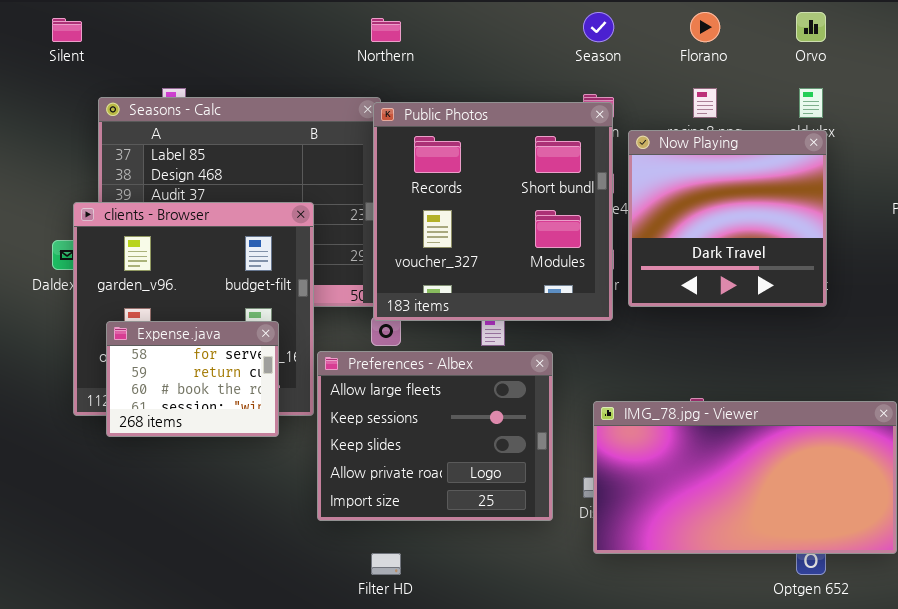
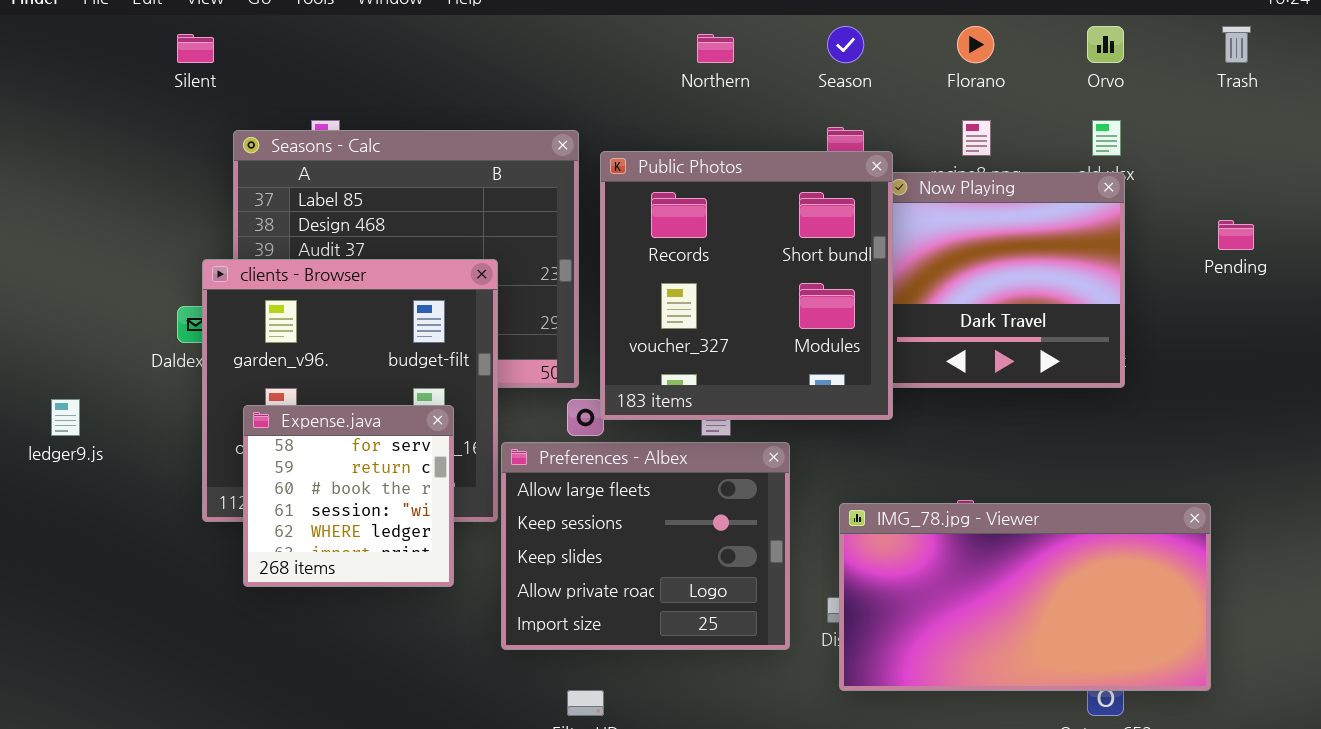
Northern: [371,18,401,42] -> [697,34,734,63], moved
Public Photos: [373,102,613,321] -> [600,151,893,420], moved
Expense.java: [106,321,279,437] -> [243,405,454,587], resized

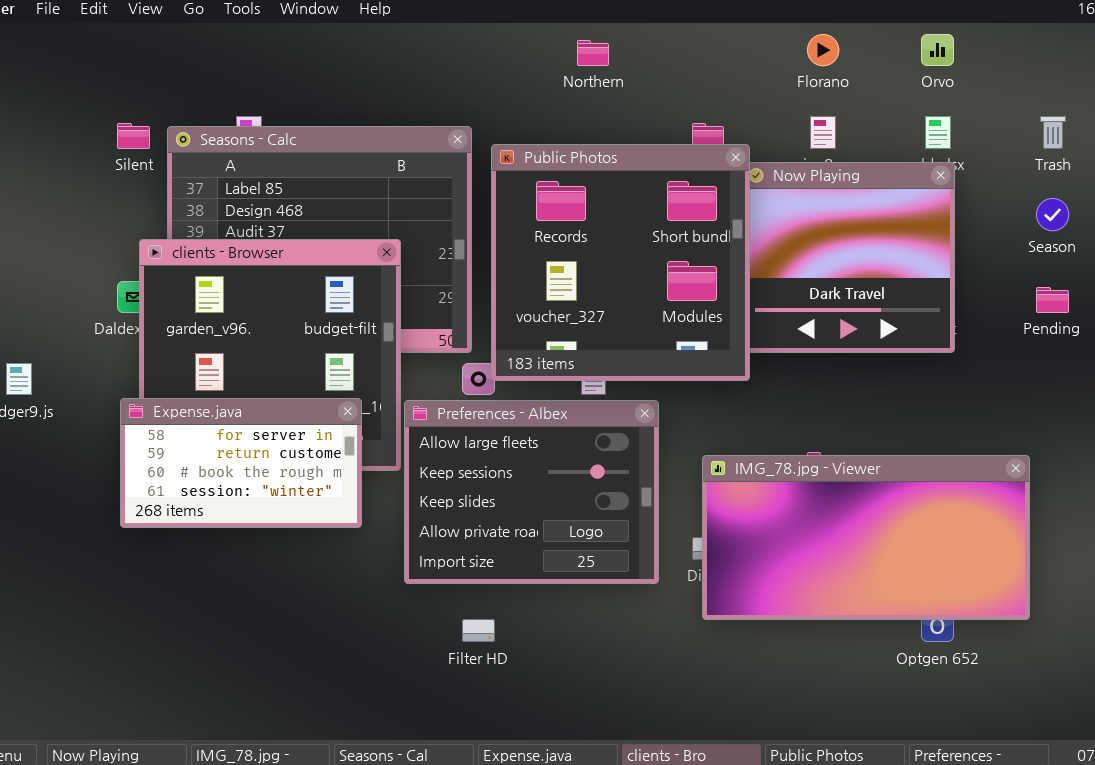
Season: [827,26,864,63] -> [1036,198,1069,231], moved
Trash: [1222,26,1251,63] -> [1040,116,1066,149], moved
Silent: [177,34,214,63] -> [117,123,150,149], moved
Pending: [1218,220,1254,250] -> [1036,287,1069,313], moved
Expense.java: [243,405,454,587] -> [120,398,362,528], resized

